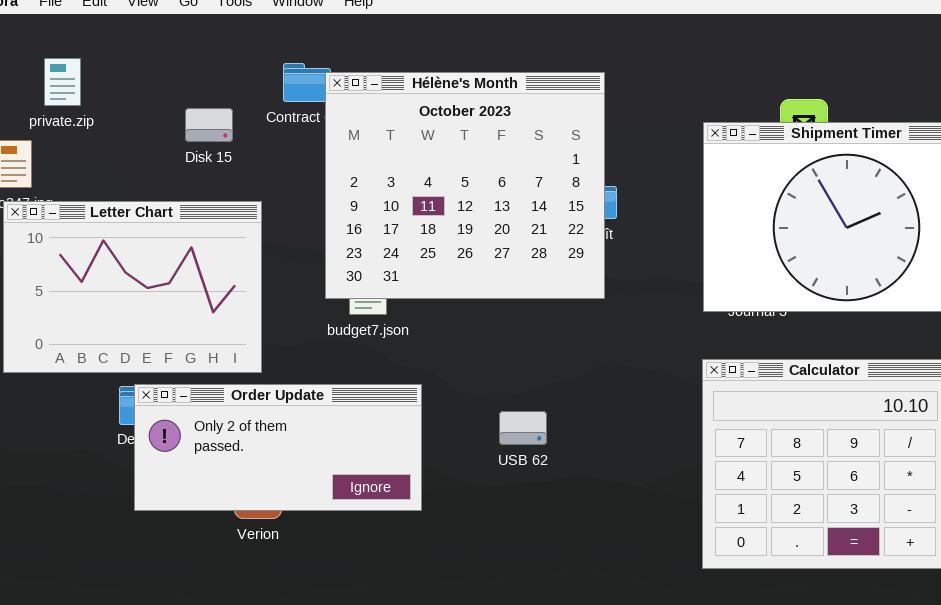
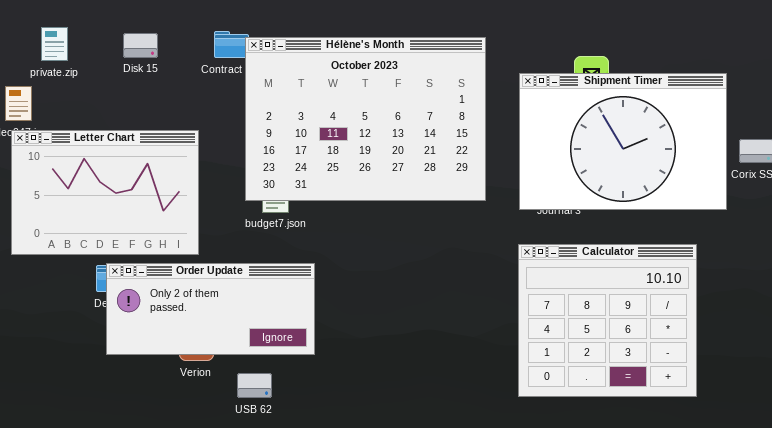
Hélène's Month: [325,72,605,299] -> [245,37,486,201], resized
Disk 15: [185,108,233,142] -> [123,33,158,58], moved
USB 62: [499,411,547,445] -> [237,373,272,398], moved

